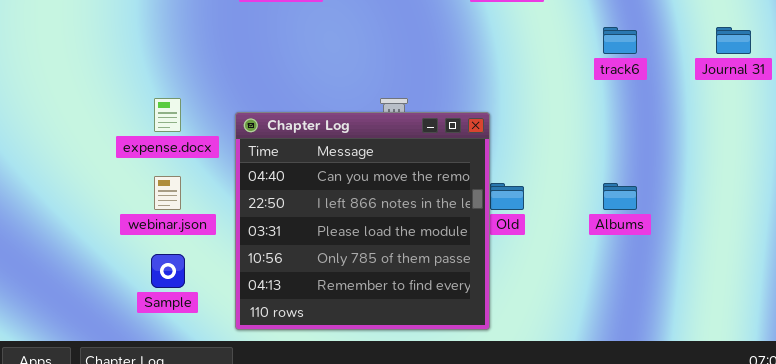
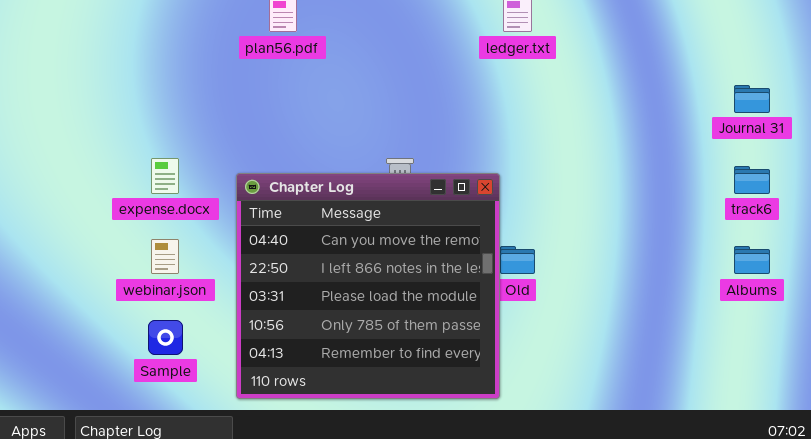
track6: [603,27,637,54] -> [734,166,770,194], moved
Albums: [603,183,637,210] -> [734,246,770,274], moved

